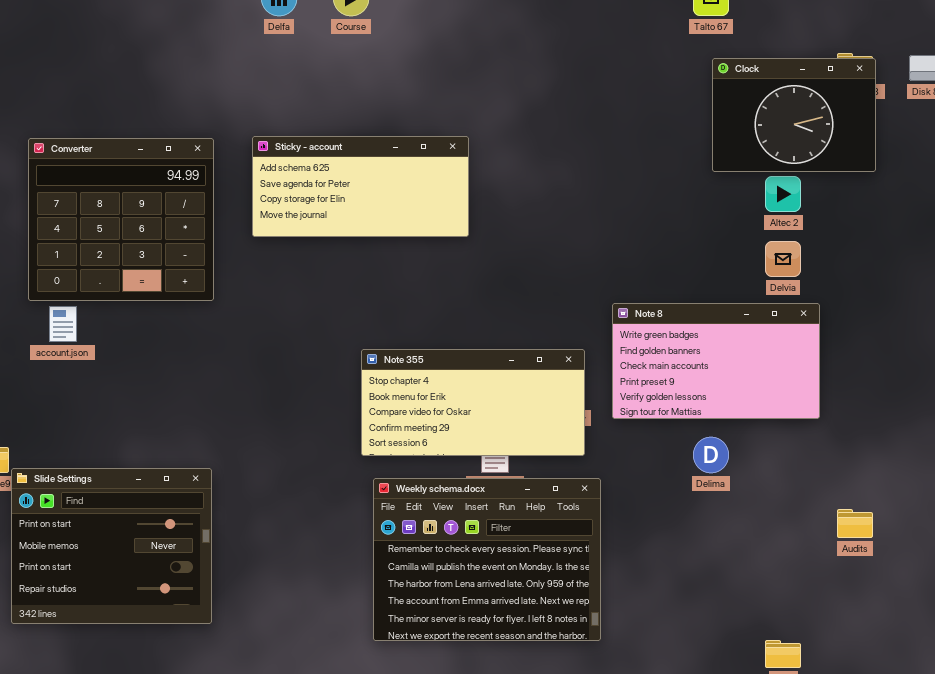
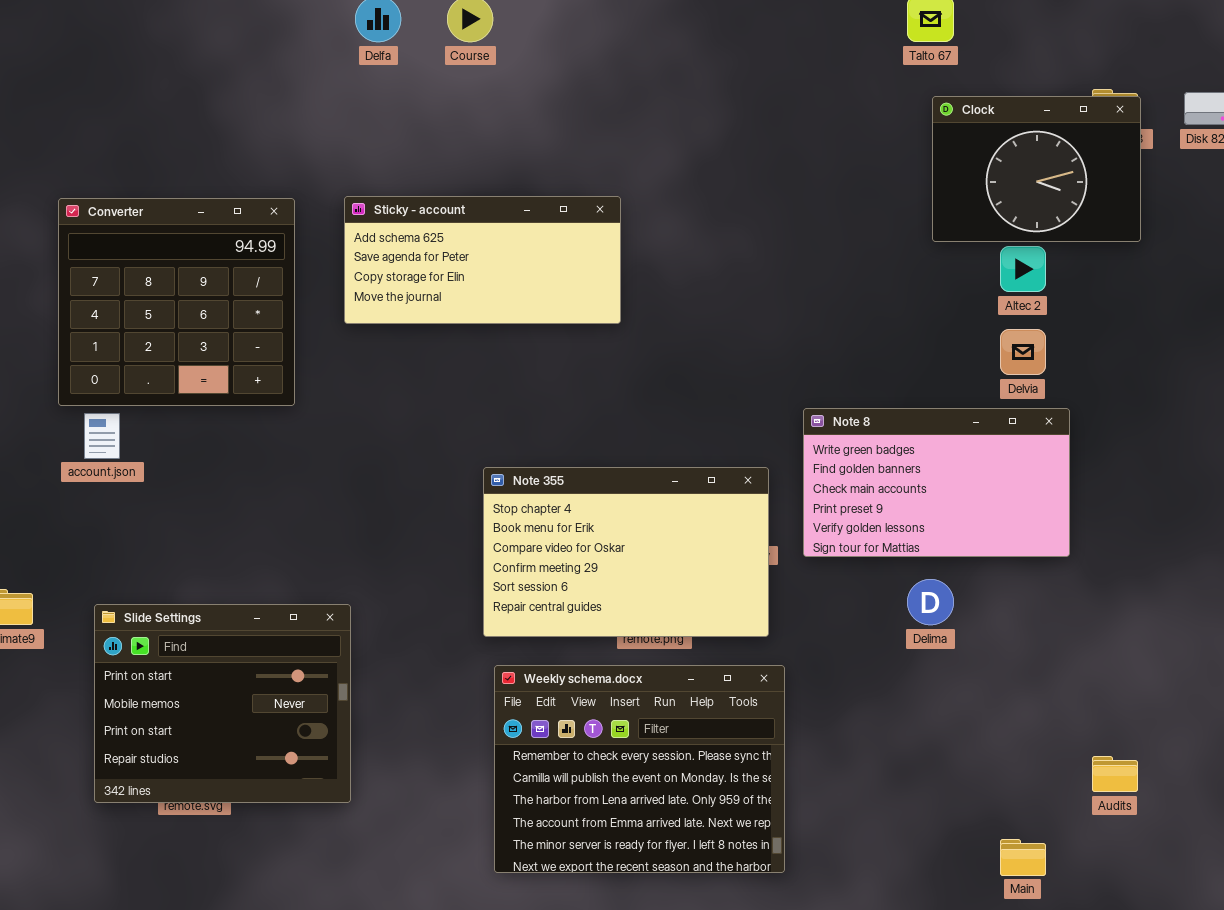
Note 355: [361,349,585,456] -> [483,467,769,637], resized
Slide Settings: [11,468,212,624] -> [94,604,351,803], moved
Weekly schema.docx: [373,478,601,641] -> [494,665,785,873], moved
Audits: [837,509,873,538] -> [1092,756,1138,792], moved

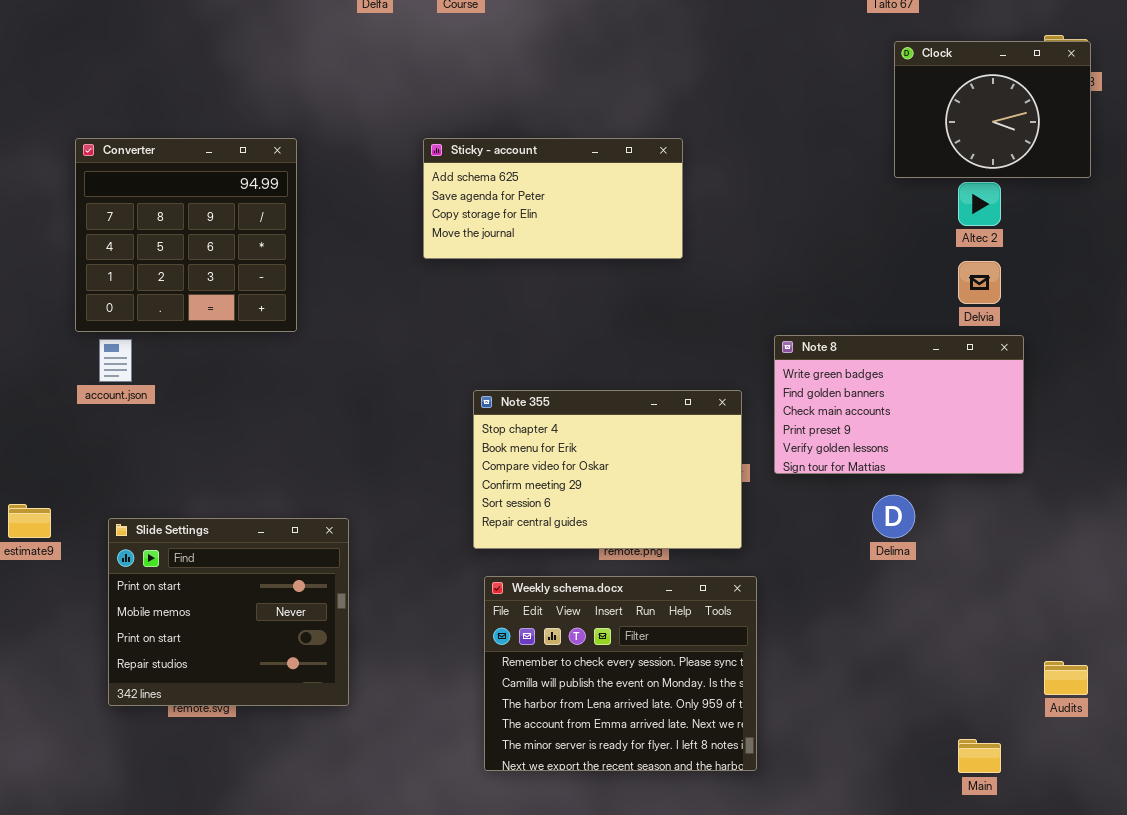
Sticky - account: [344,196,621,324] -> [423,138,683,259], moved

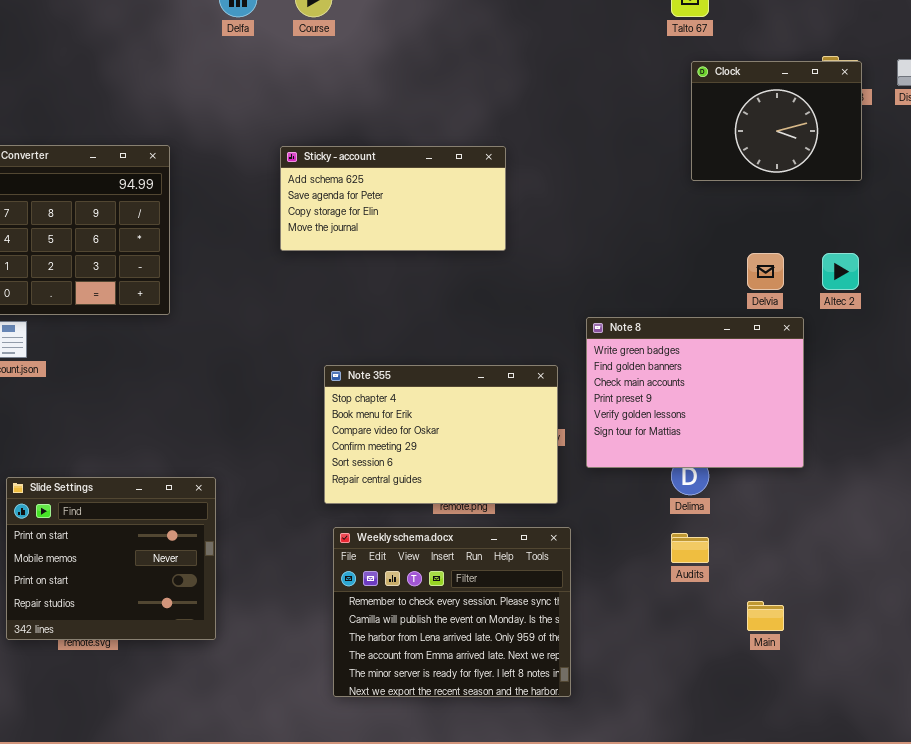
Altec 2: [958,182,1001,226] -> [822,253,859,290], moved
Note 8: [774,335,1024,474] -> [586,317,804,468], resized
Audits: [1044,661,1088,695] -> [671,533,709,563], moved
Main: [958,739,1001,773] -> [747,601,784,631], moved

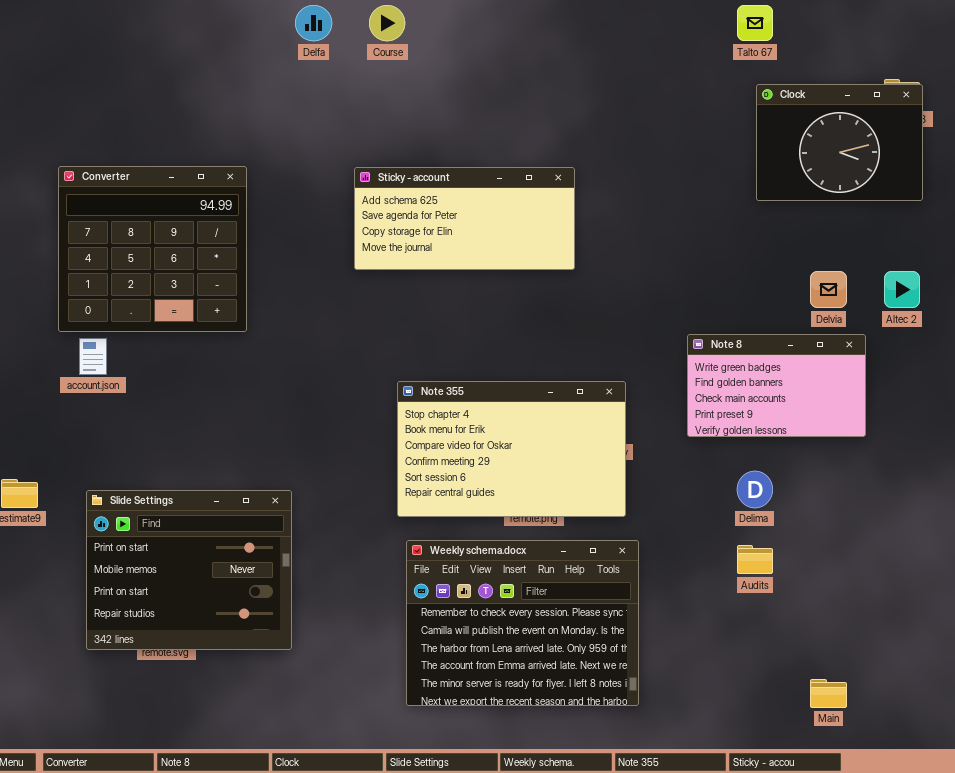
Note 8: [586,317,804,468] -> [687,334,866,437], resized
Main: [747,601,784,631] -> [810,679,847,708], moved

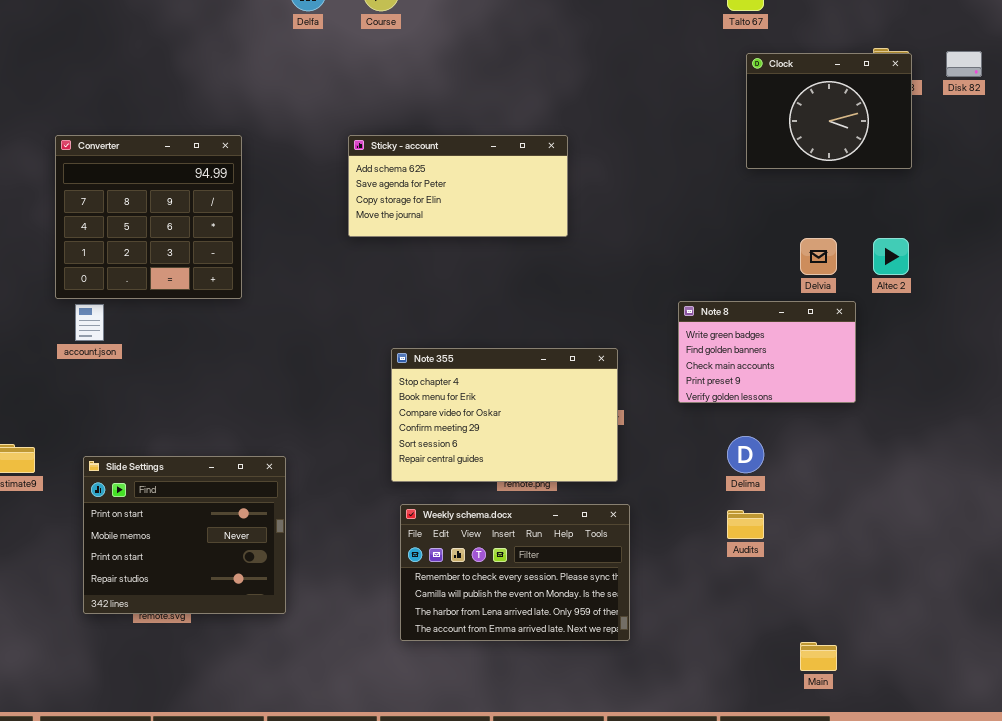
Weekly schema.docx: [406,540,639,706] -> [400,504,630,641], resized

